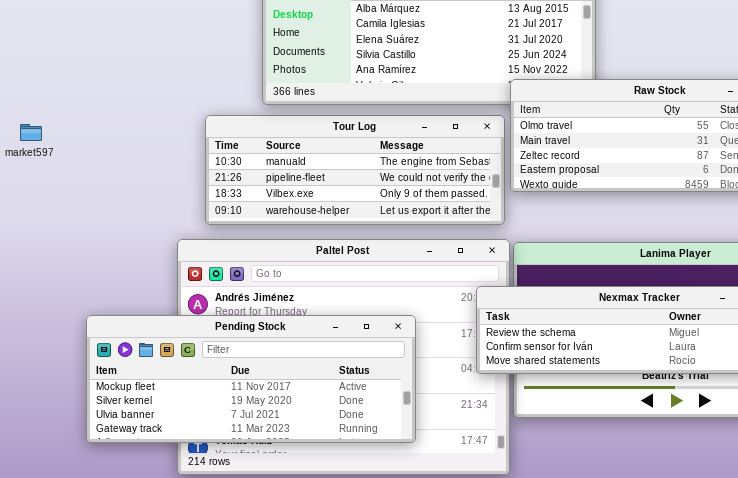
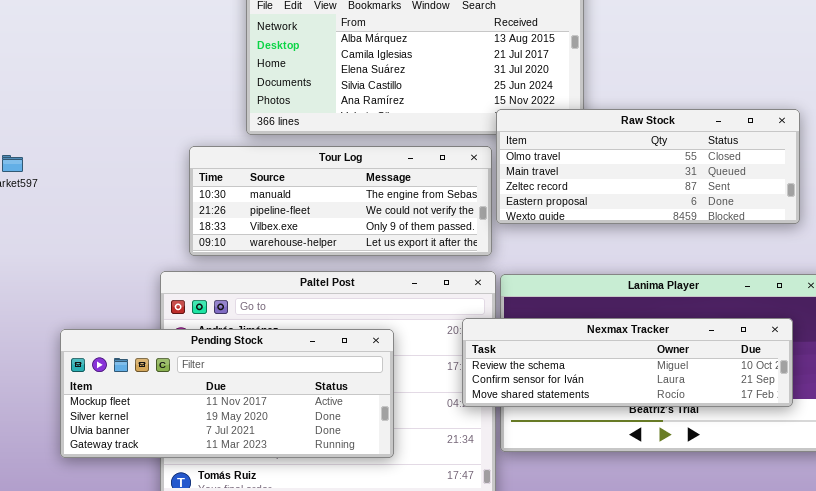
Pending Stock: [86,315,416,443] -> [60,329,394,458], moved

